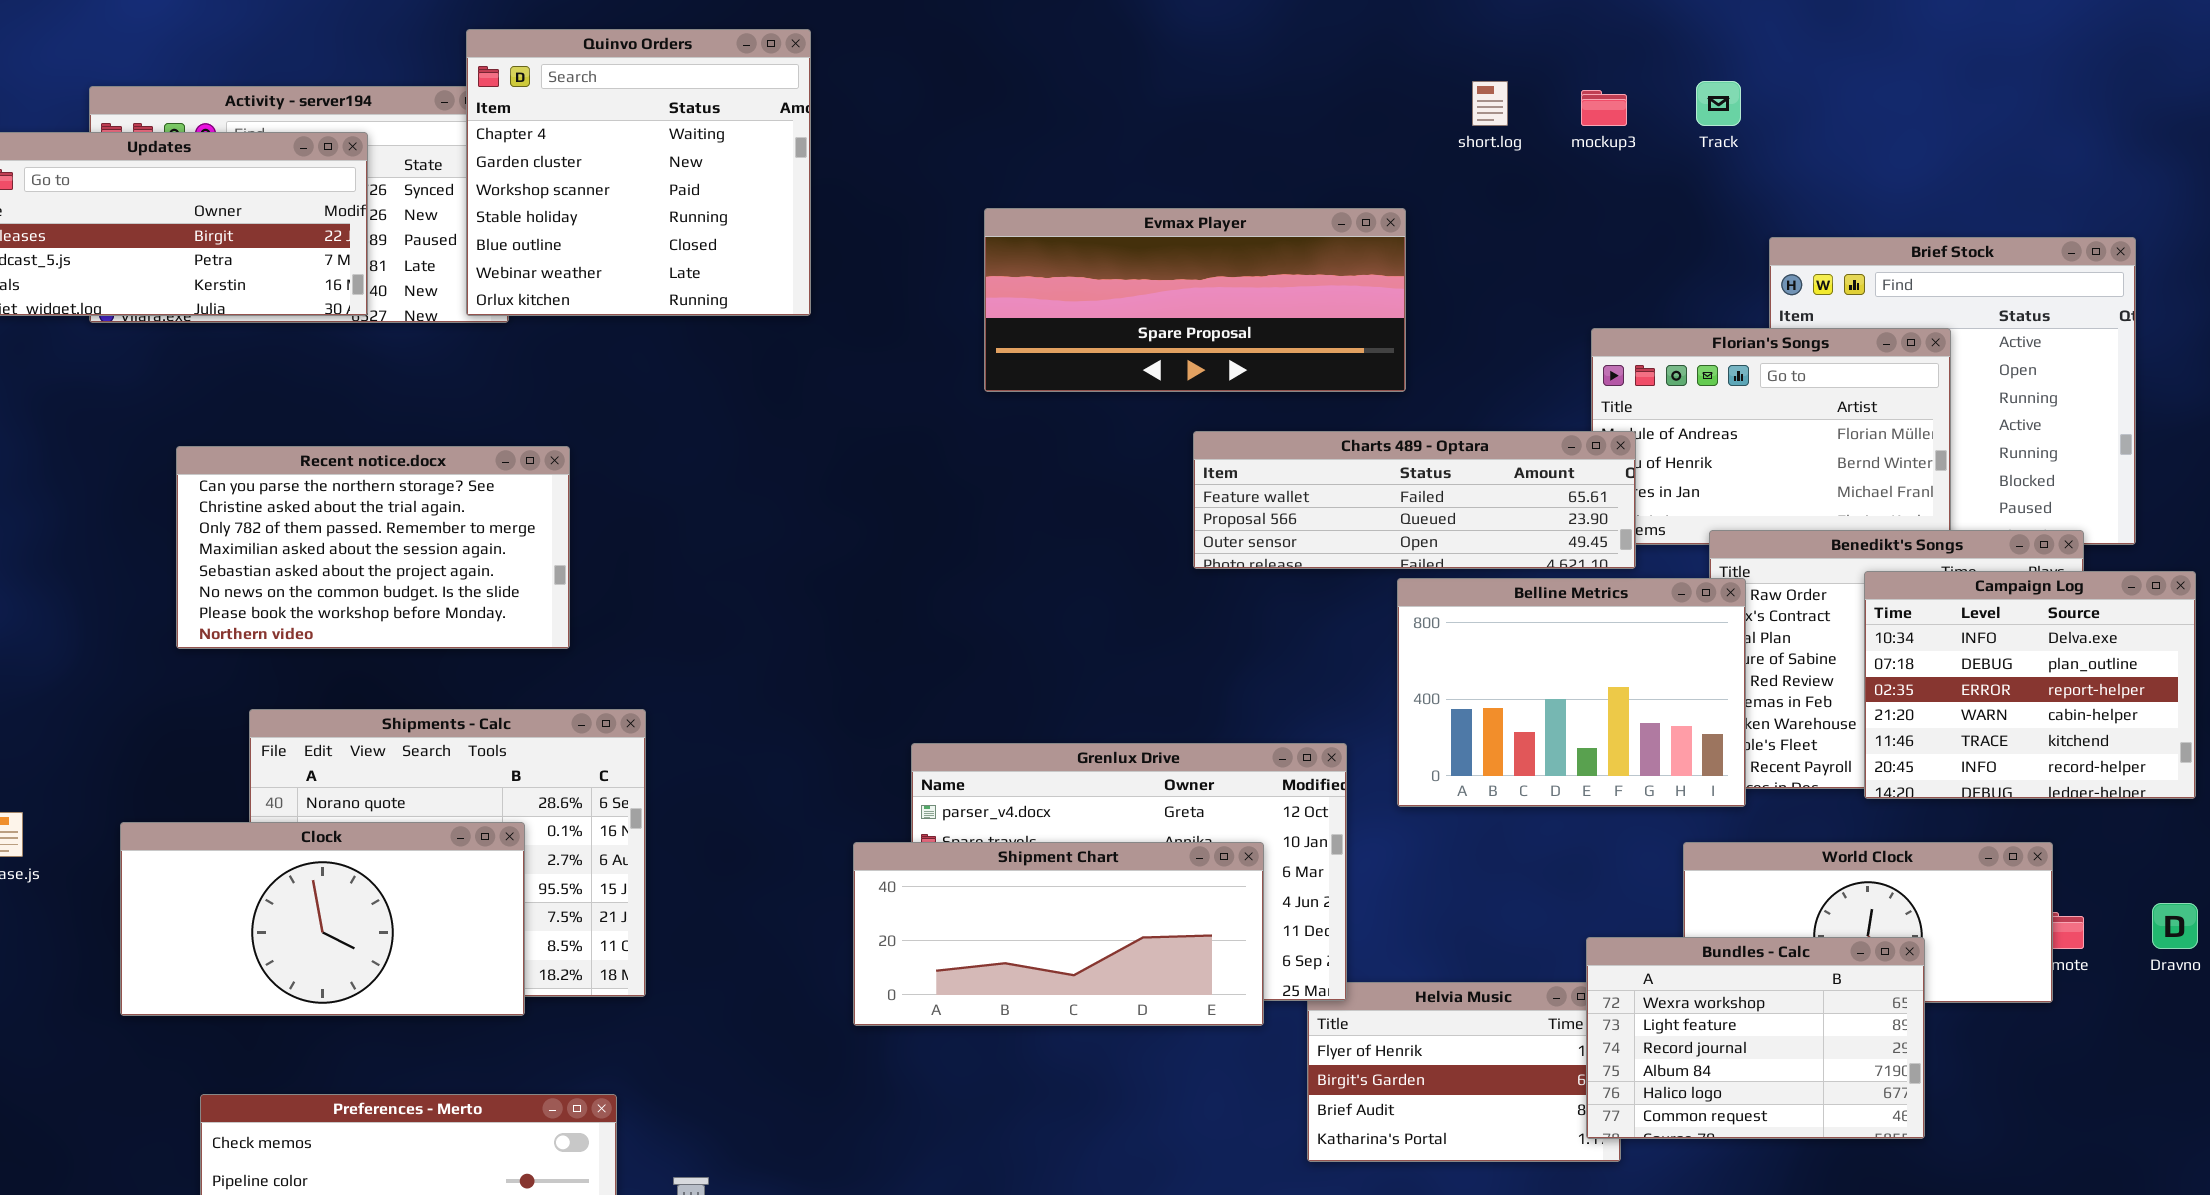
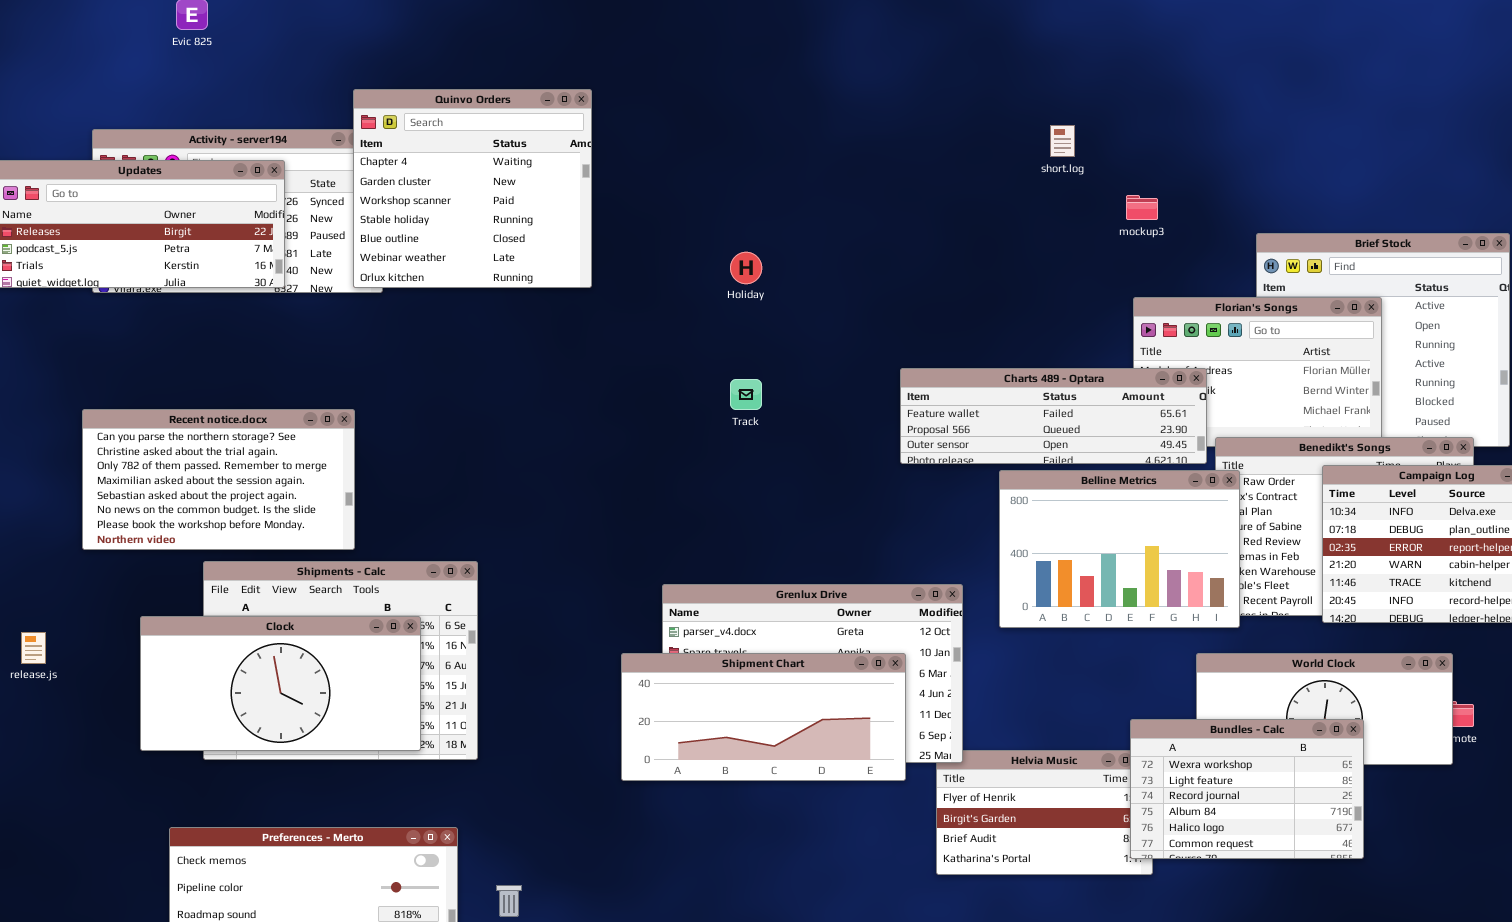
Track: [1696,81,1741,126] -> [730,379,762,410], moved
mockup3: [1581,90,1627,126] -> [1126,195,1158,220], moved
Evmax Player: [984,208,1406,392] -> none, closed
Charts 489 - Optara: [1193,431,1636,569] -> [900,368,1207,464], moved
Recent notice.docx: [176,446,570,649] -> [82,409,355,550], moved
Clock: [120,822,525,1016] -> [140,616,421,751], moved

